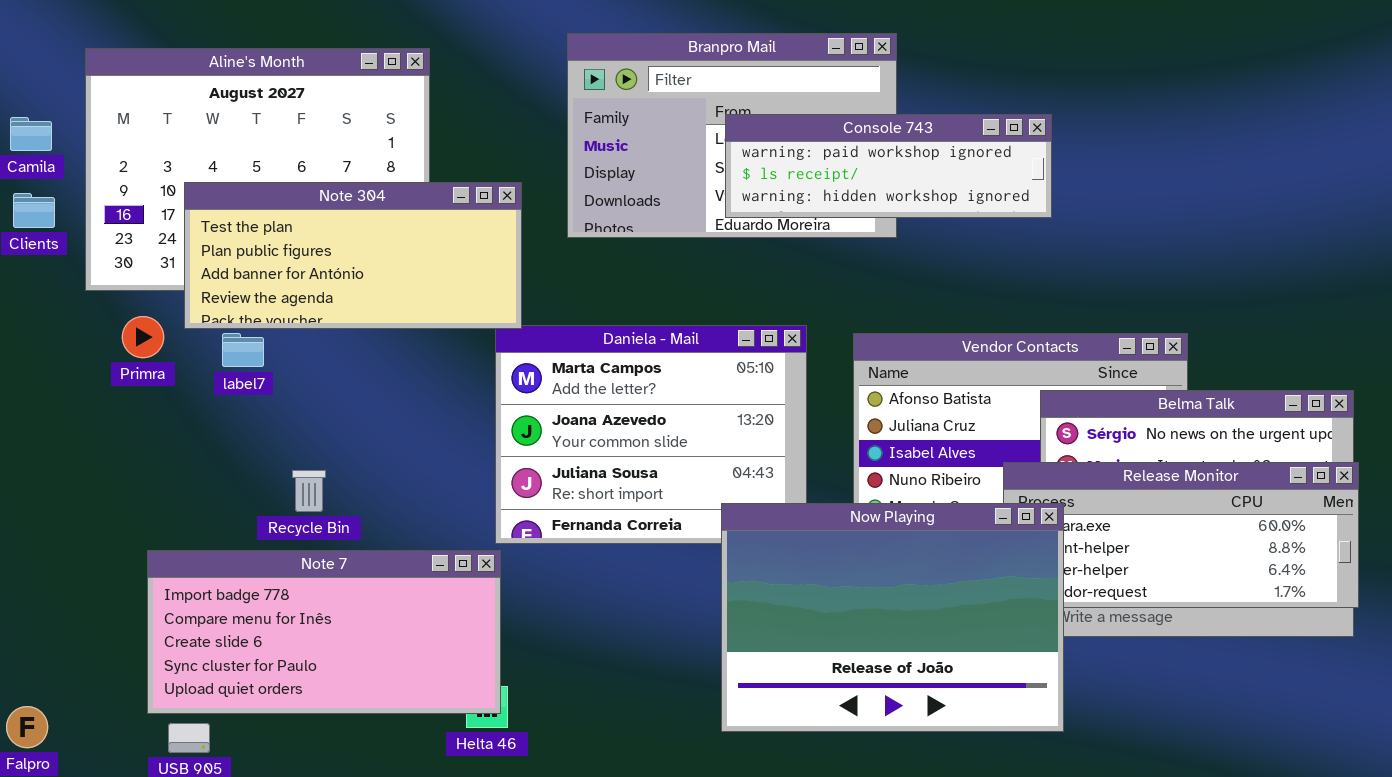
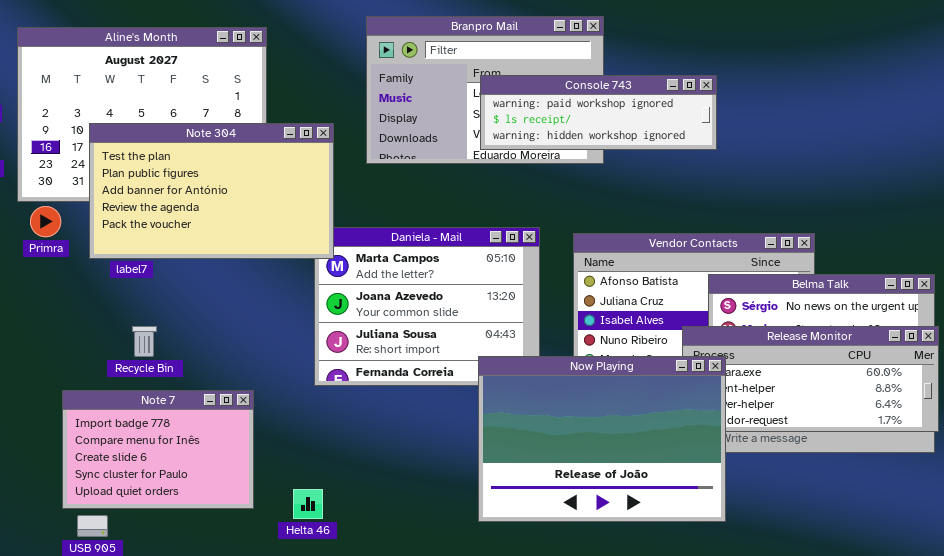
Note 304: [184,182,522,329] -> [89,123,334,259], resized
Primra: [122,316,164,358] -> [30,206,61,237], moved
Recycle Bin: [292,470,326,512] -> [132,326,157,357], moved
Note 7: [147,550,501,714] -> [62,390,254,509], resized

